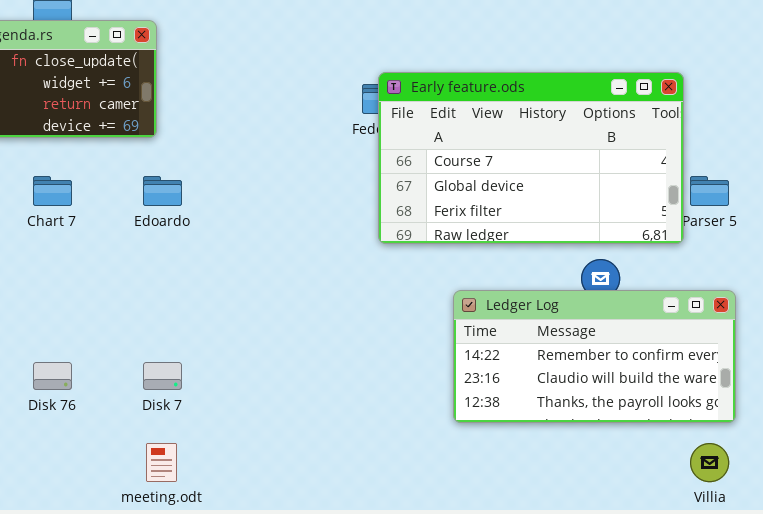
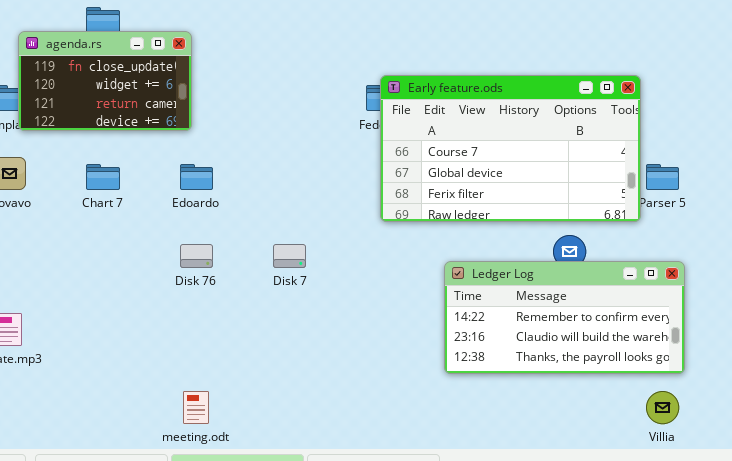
Disk 76: [33,362,72,390] -> [180,244,213,268], moved
Disk 7: [143,362,182,390] -> [273,244,306,268], moved

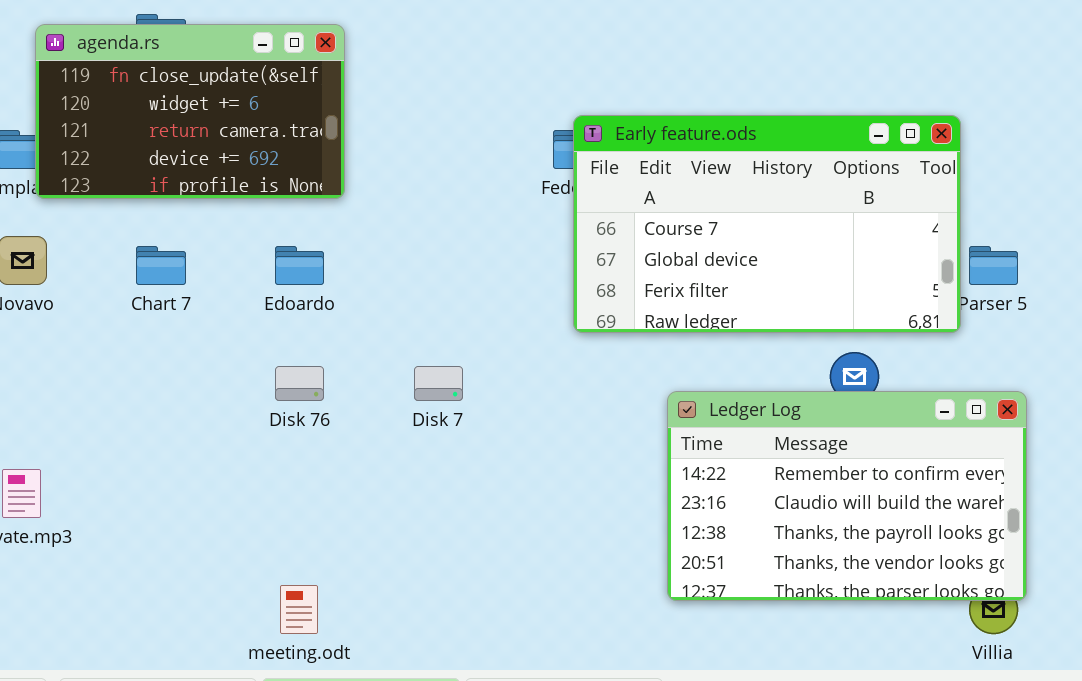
agenda.rs: [18,31,192,131] -> [35,24,345,199], resized
Ledger Log: [444,261,685,374] -> [667,391,1027,601], resized

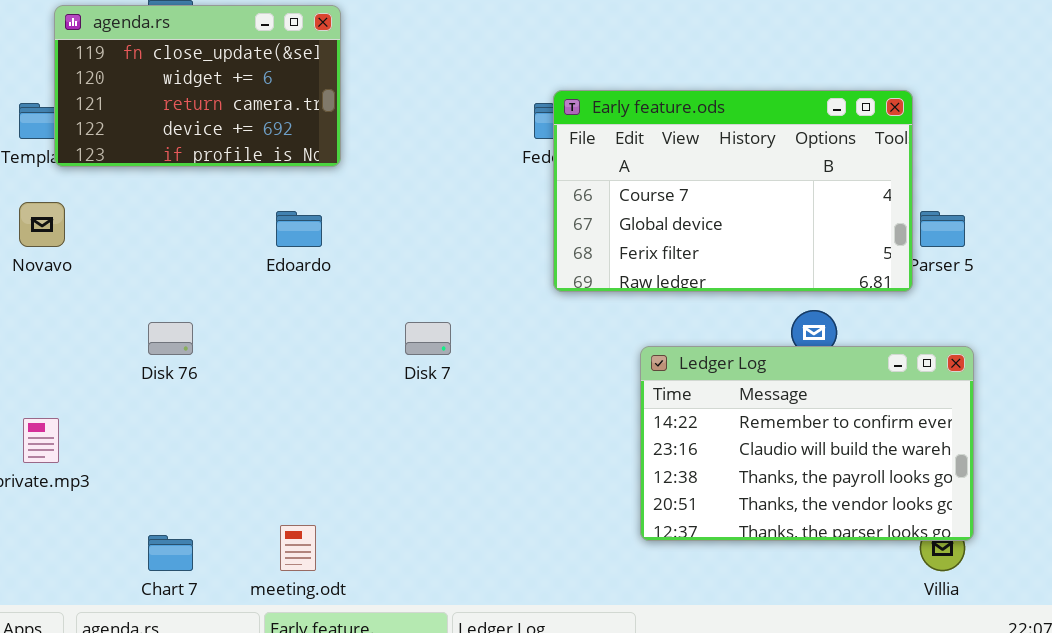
Chart 7: [136,246,186,285] -> [148,535,193,571], moved
Disk 76: [275,366,324,401] -> [148,322,193,355], moved

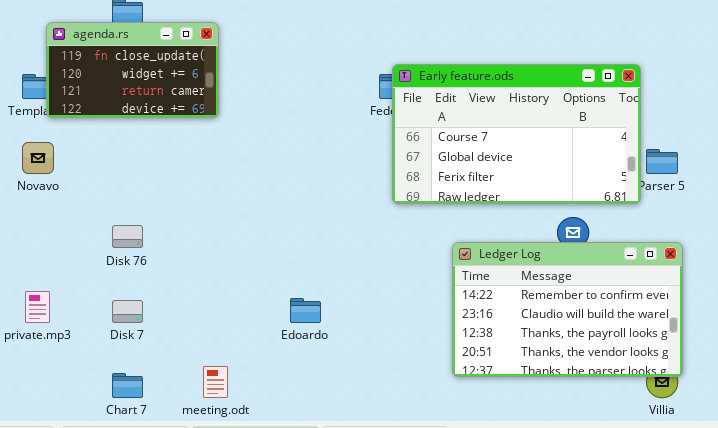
agenda.rs: [54,5,341,167] -> [46,22,219,118], resized
Edoardo: [276,211,322,247] -> [290,298,321,323], moved
Disk 7: [405,322,451,355] -> [112,300,143,323], moved

